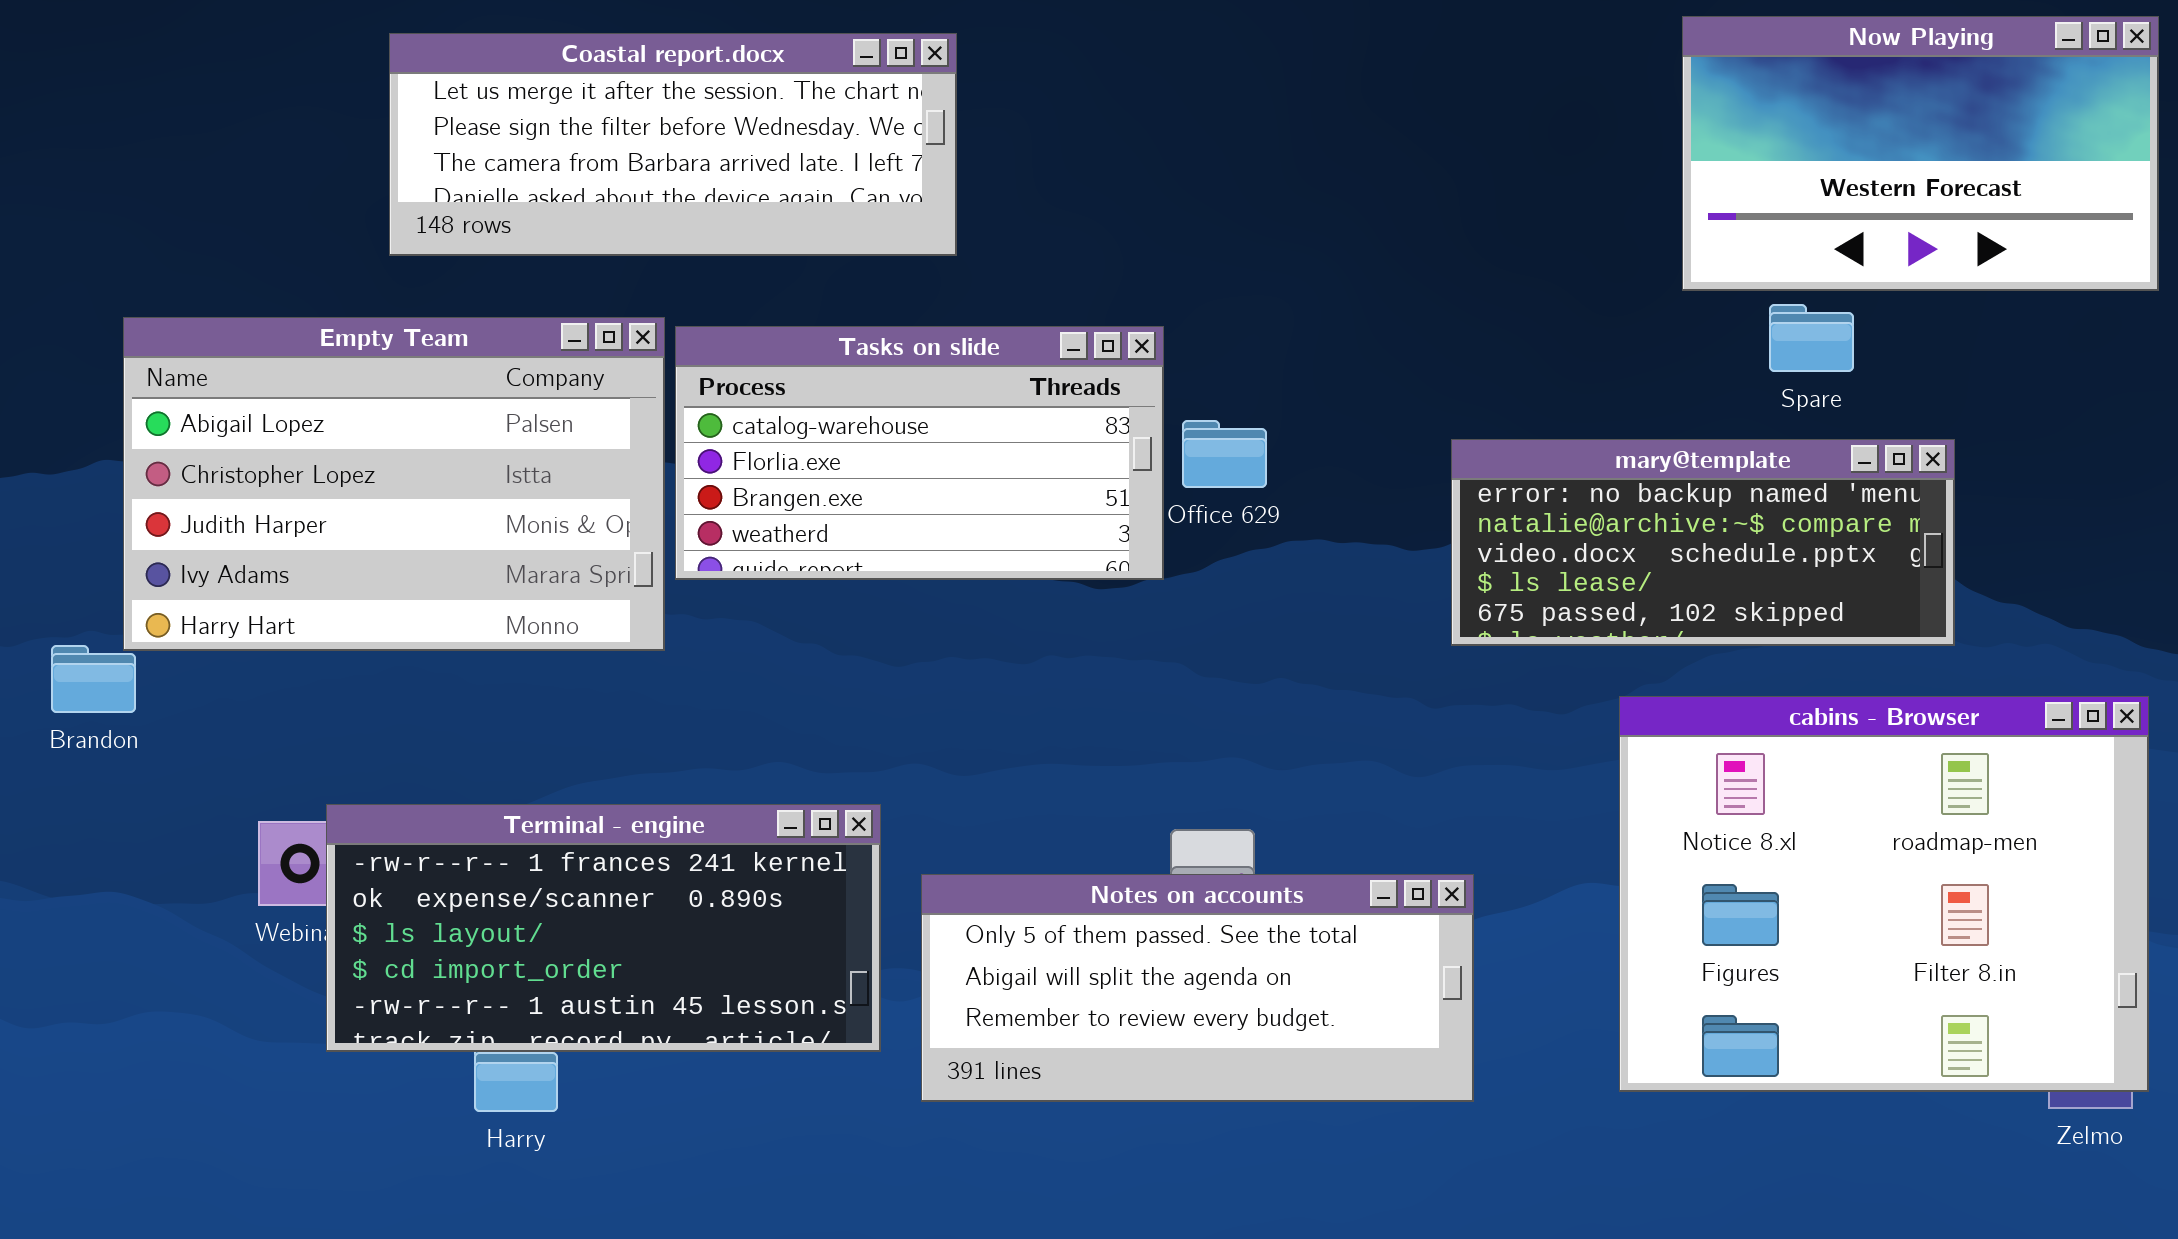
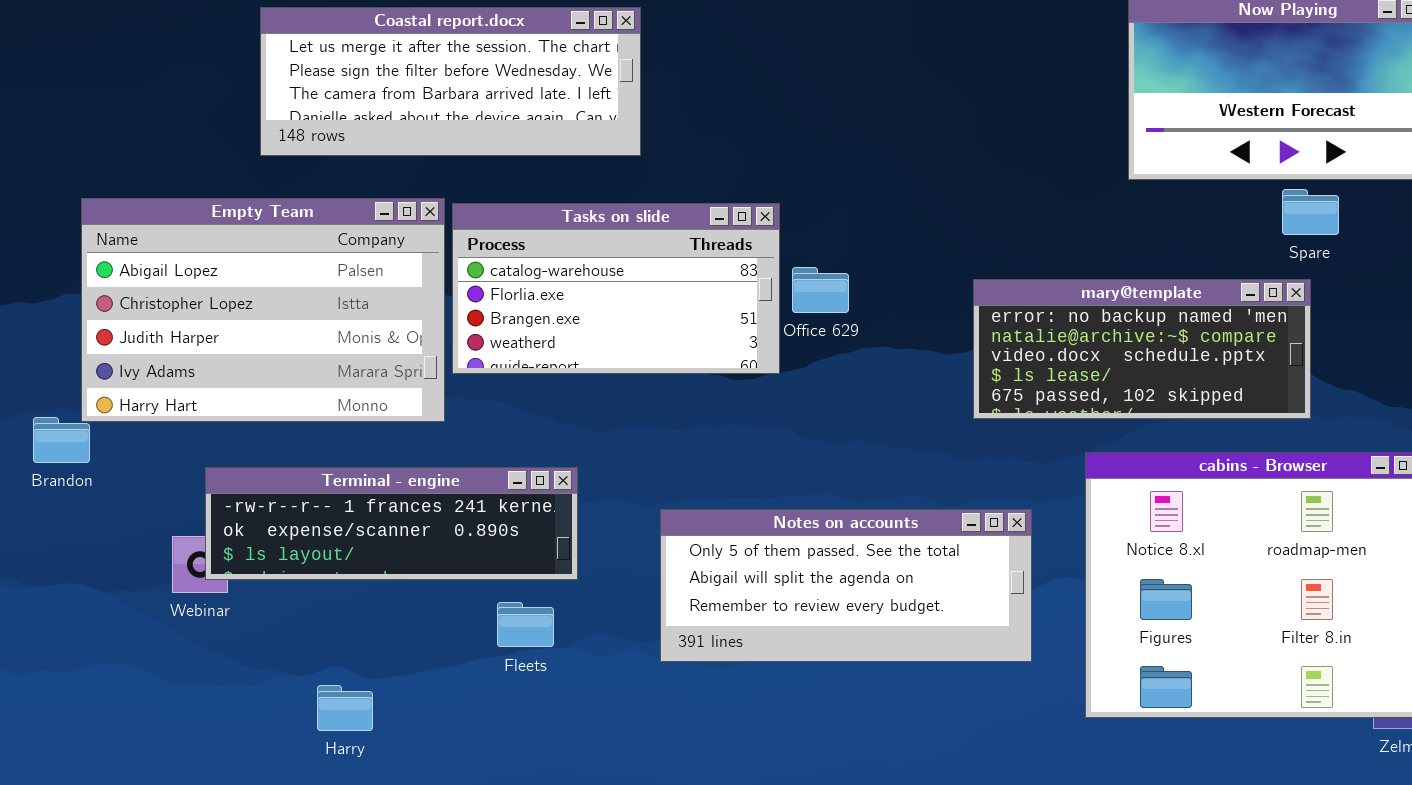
Spare: [1769,304,1854,372] -> [1282,189,1339,235], moved
Terminal - engine: [326,804,881,1052] -> [205,467,578,580], moved, resized
Notes on accounts: [921,874,1474,1102] -> [660,509,1032,662], moved

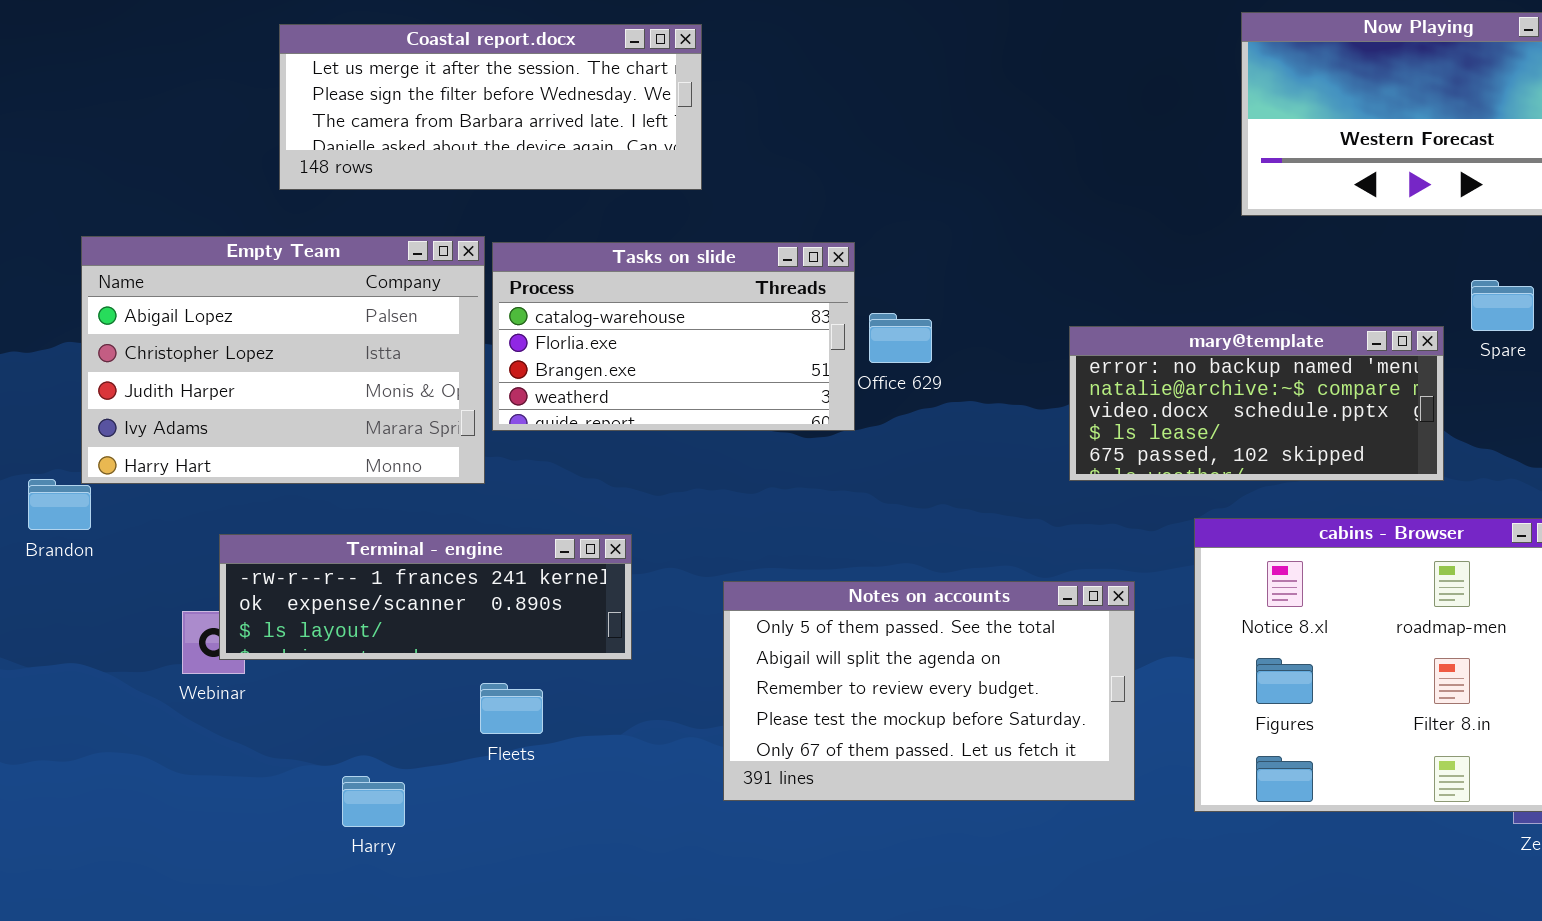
Spare: [1282,189,1339,235] -> [1471,280,1534,331], moved
Notes on accounts: [660,509,1032,662] -> [723,581,1135,801], resized
Fleets: [497,602,554,647] -> [480,683,543,734], moved

